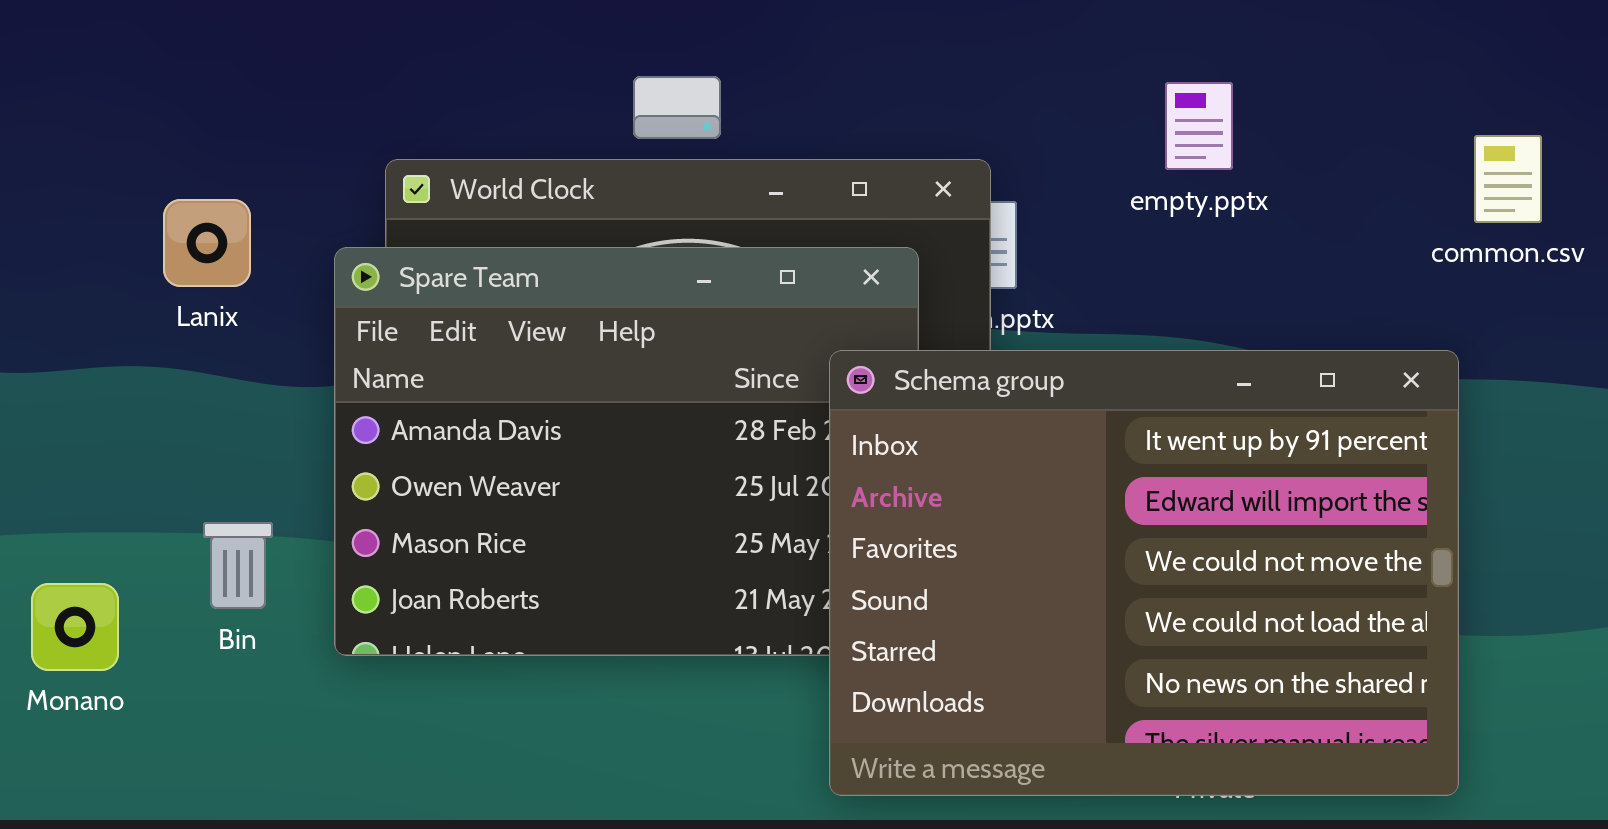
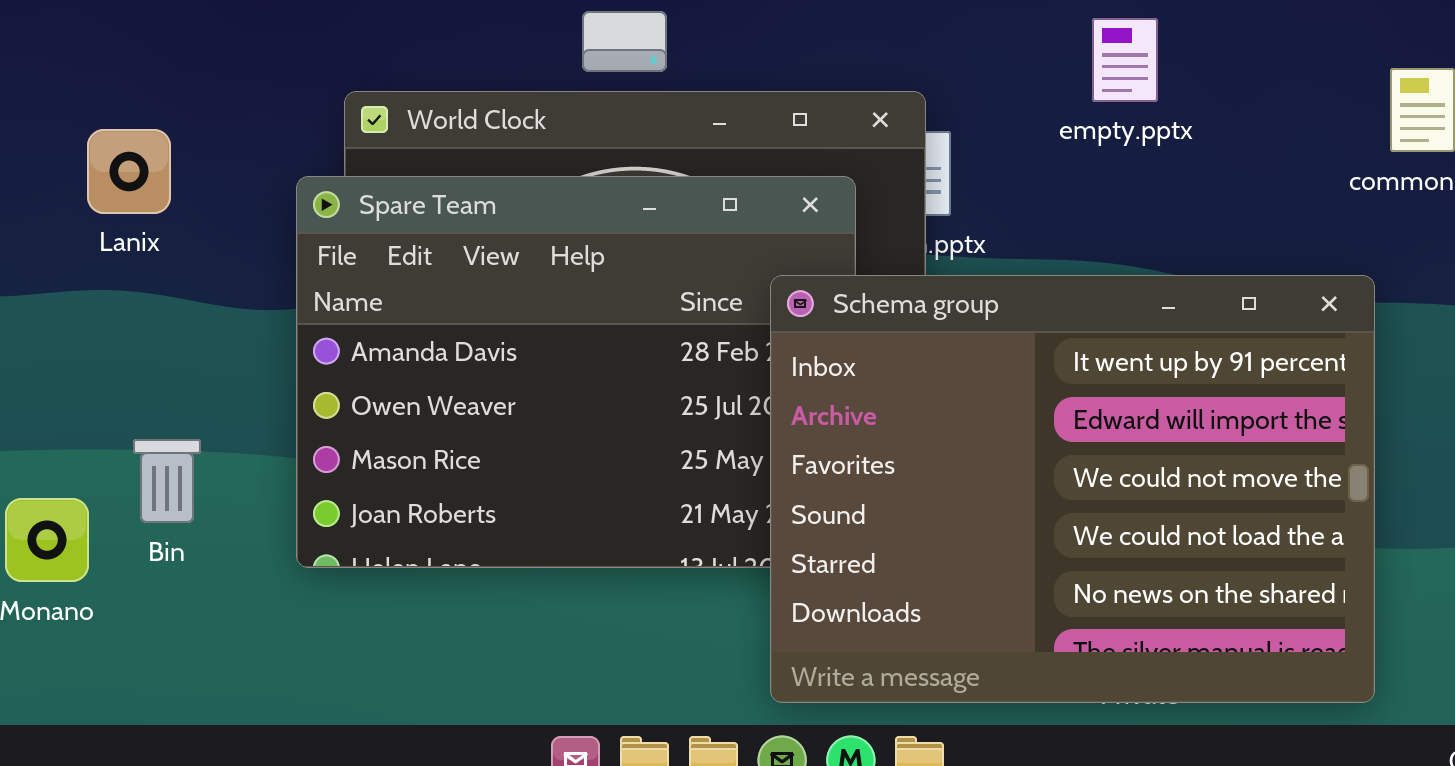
Lanix: [163,199,251,287] -> [87,129,171,214], moved
Bin: [203,522,273,609] -> [133,439,201,523], moved

